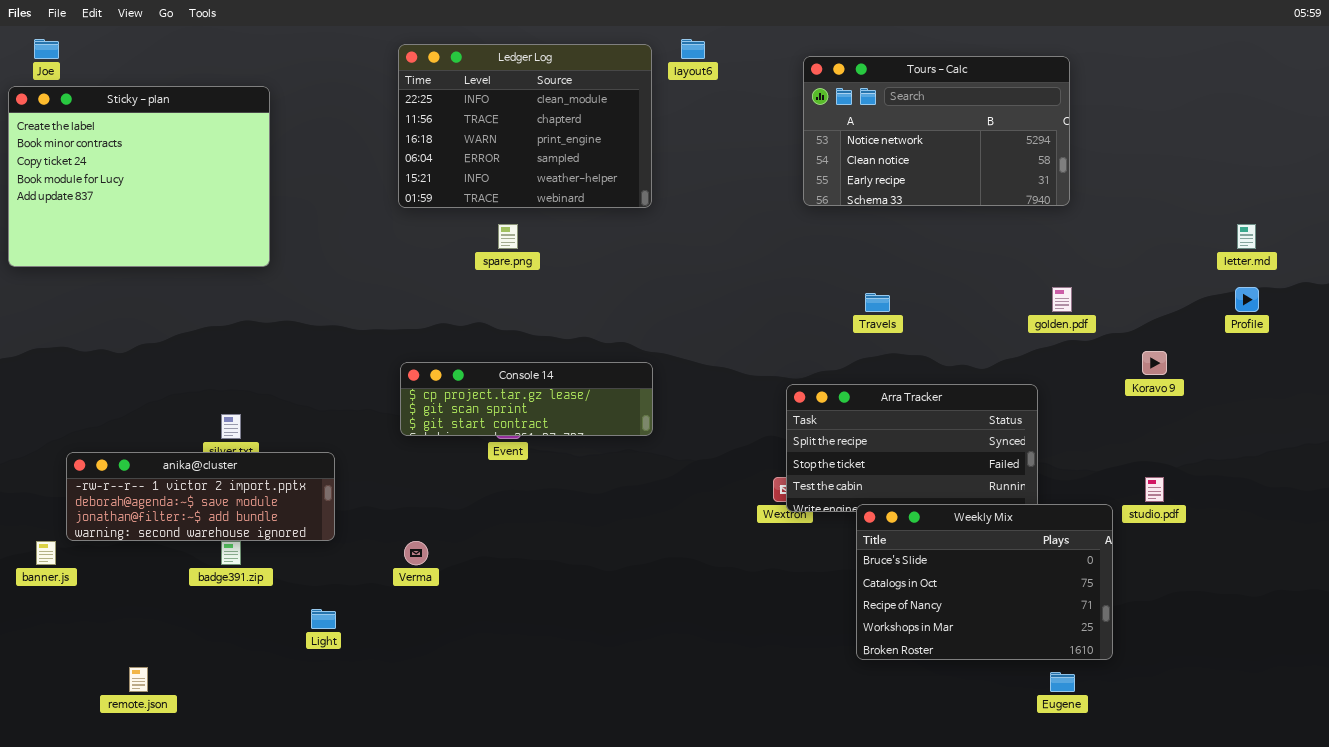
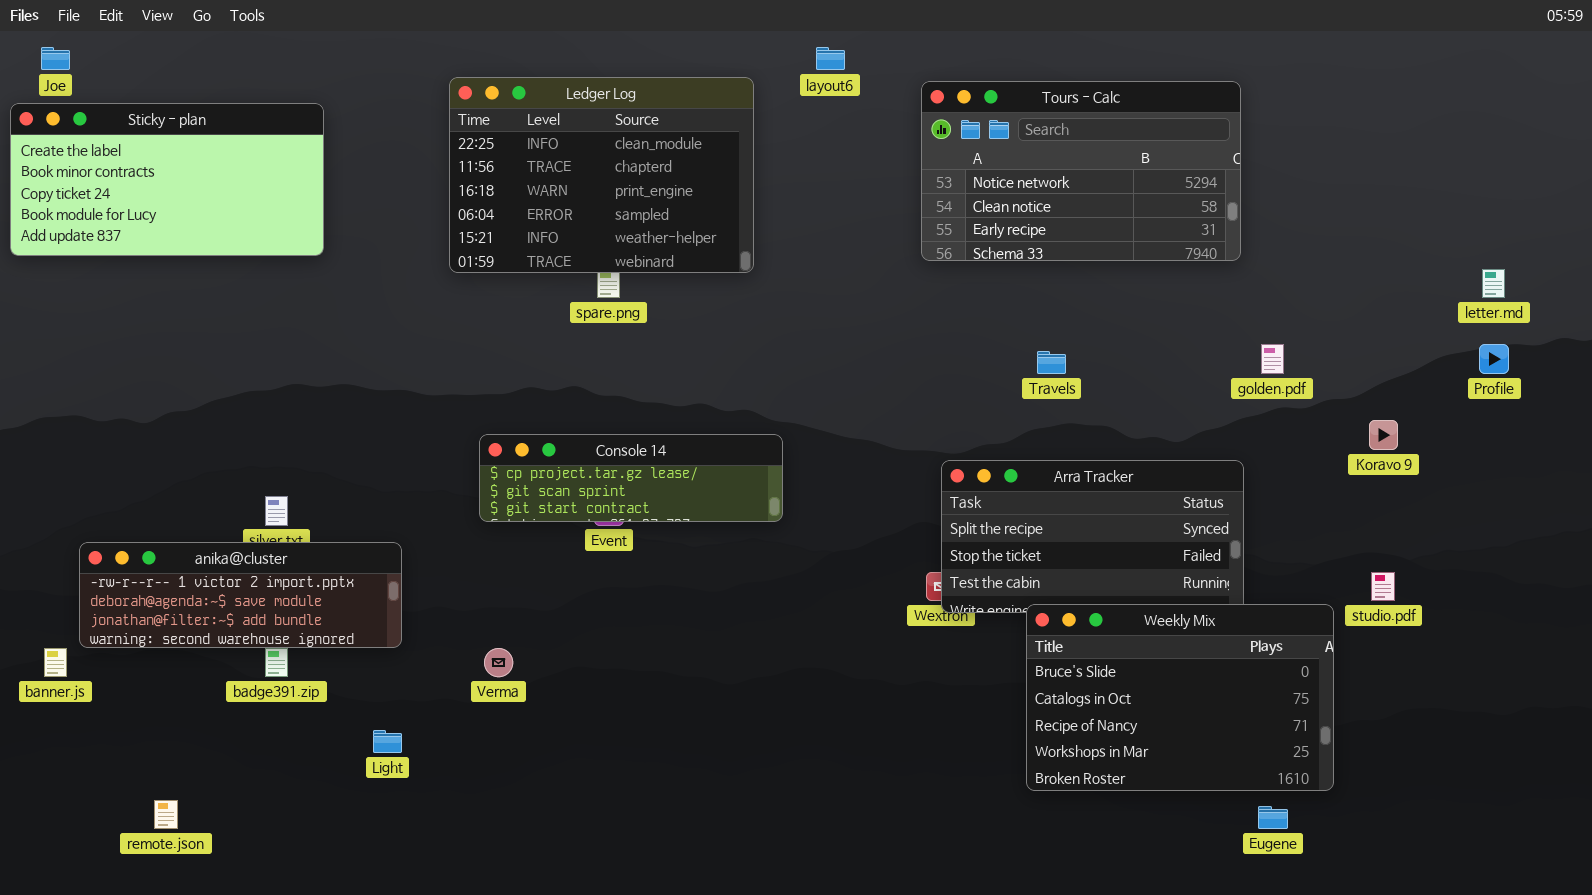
Ledger Log: [398,44,652,208] -> [449,77,754,273], moved
Tours - Calc: [803,56,1070,206] -> [921,81,1241,261], moved
Sticky - plan: [8,86,270,267] -> [10,103,324,256], resized

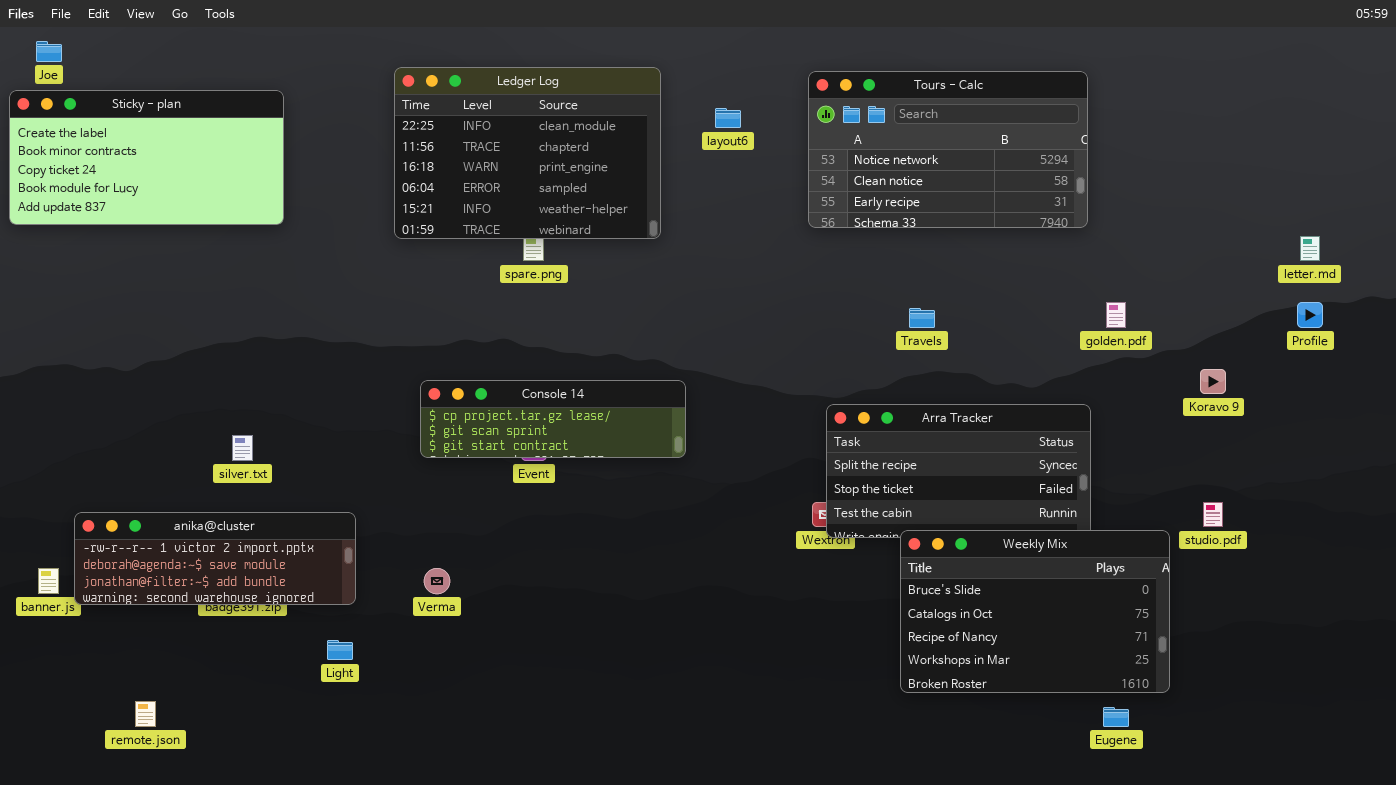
layout6: [816,47,845,70] -> [715,108,741,128], moved
anika@cluster: [79,542,402,648] -> [74,512,356,605], moved

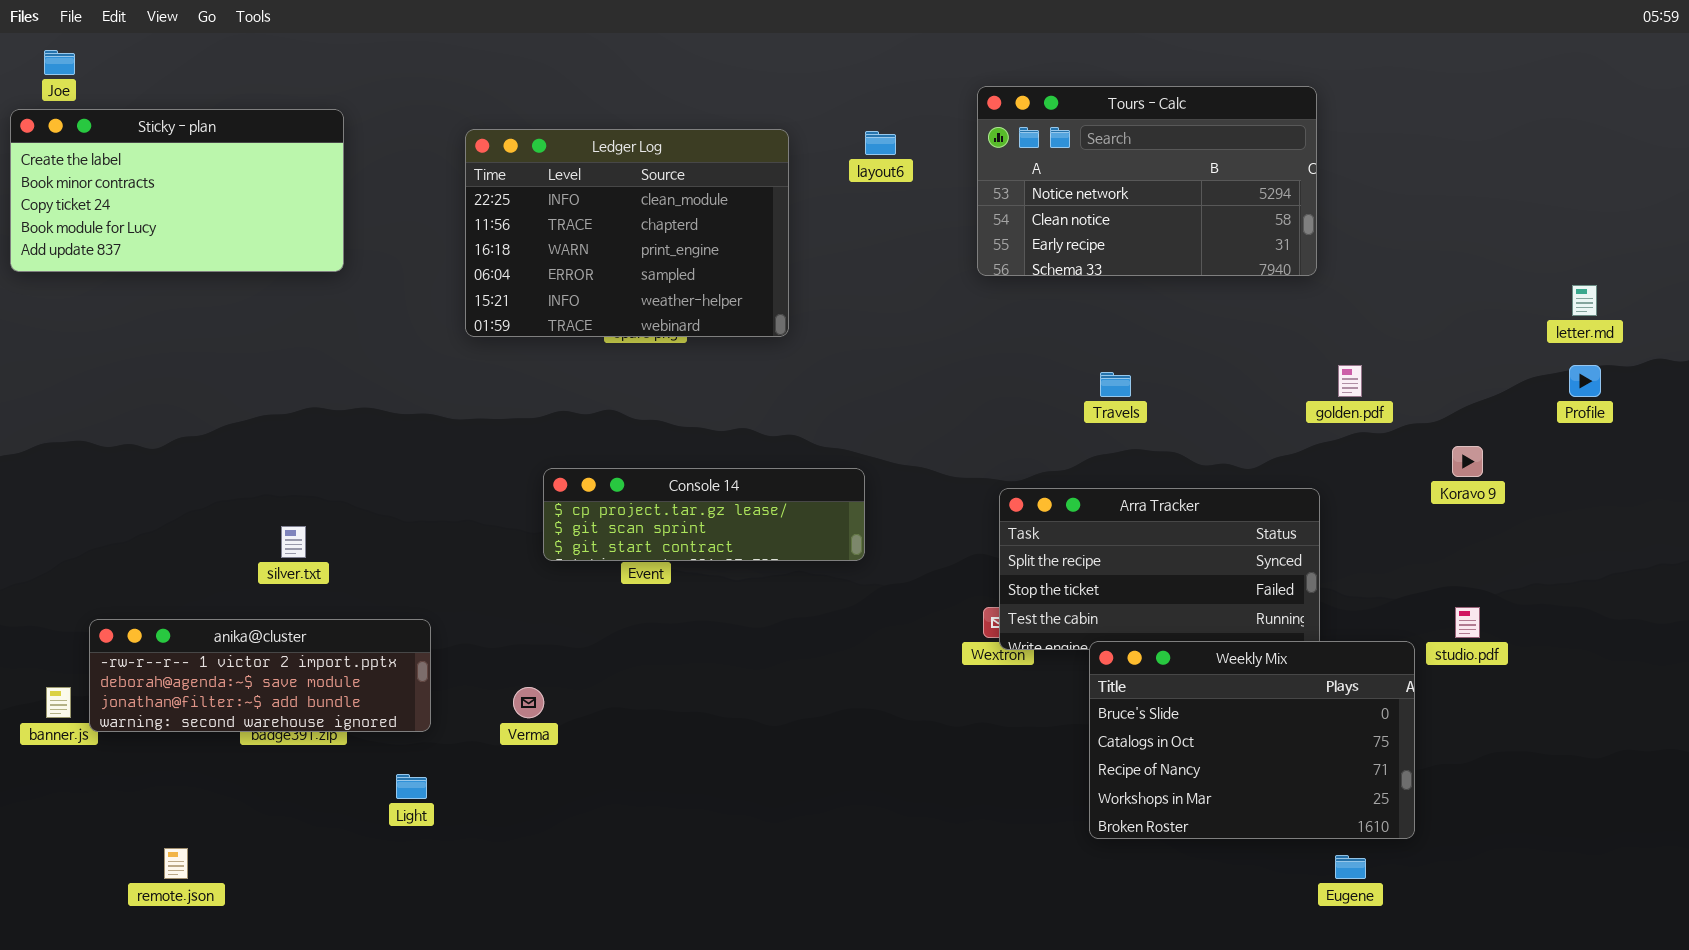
Ledger Log: [394,67,661,239] -> [465,129,789,337], moved
Console 14: [420,380,686,458] -> [543,468,865,561], moved

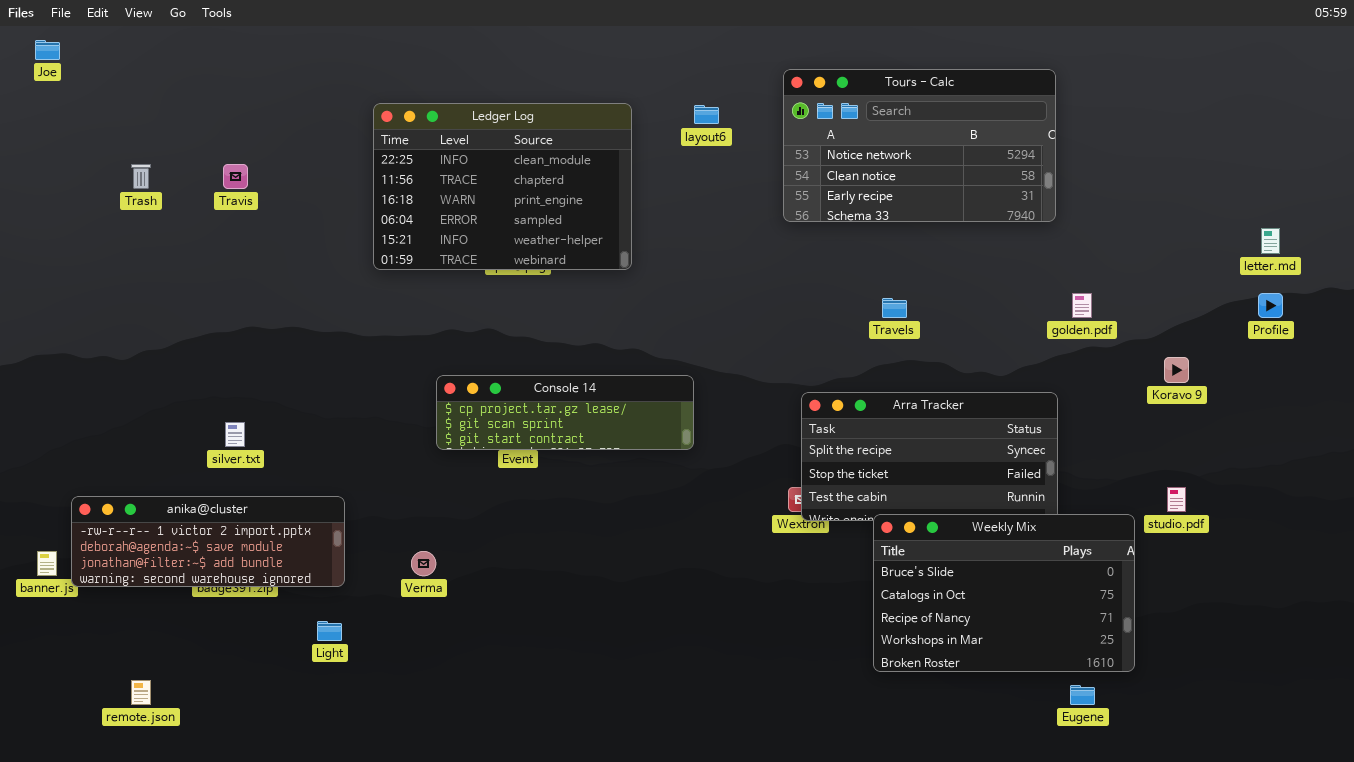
Sticky - plan: [10,109,344,272] -> none, closed

